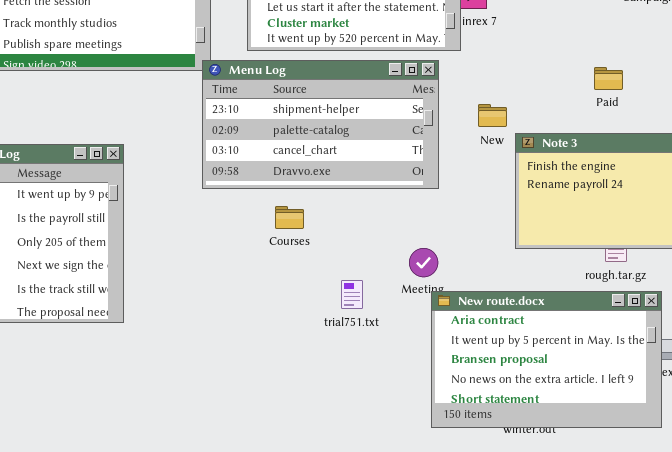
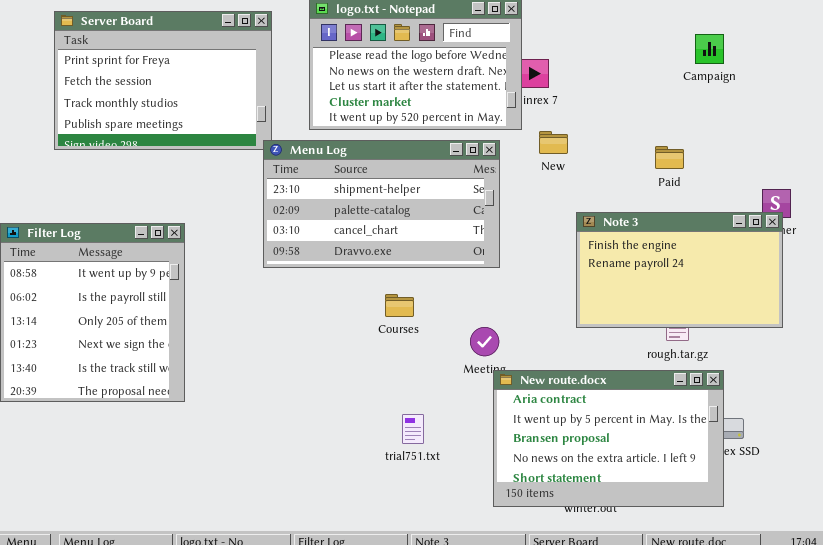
New: [478,104,507,127] -> [539,131,568,154], moved
Courses: [275,206,304,229] -> [385,294,414,317], moved
trial751.txt: [341,280,363,309] -> [402,414,424,444], moved

